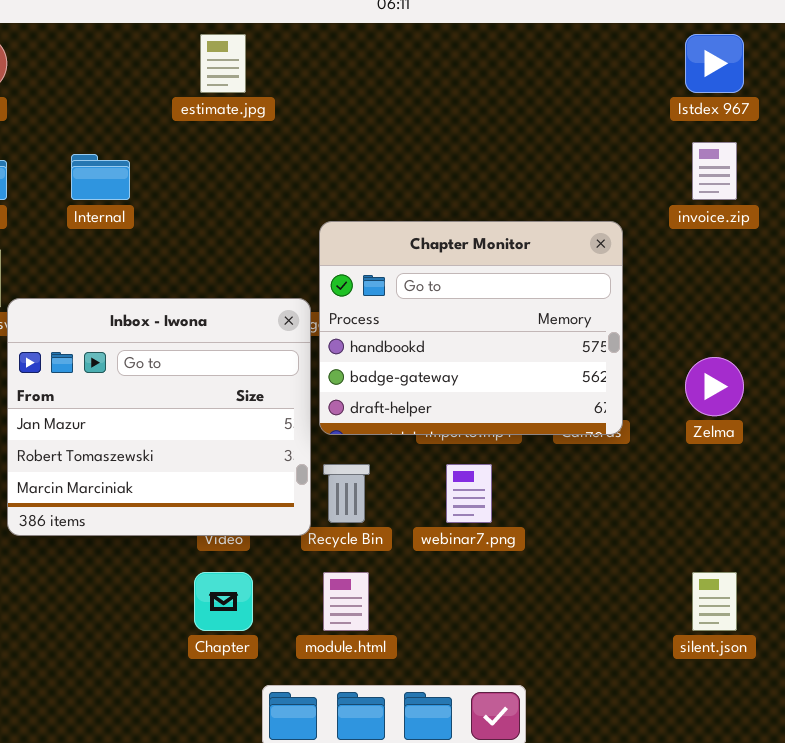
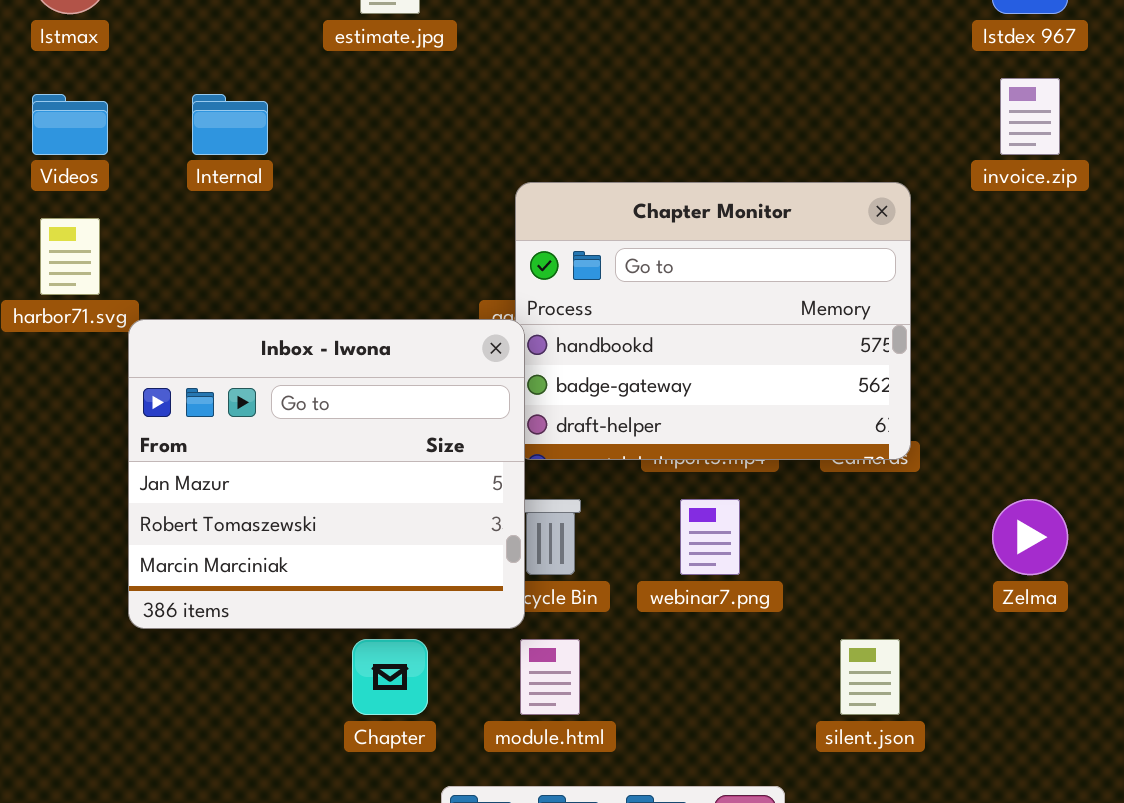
Inbox - Iwona: [7,298,311,536] -> [128,319,525,629], moved
Zelma: [685,357,744,416] -> [992,499,1068,575], moved
silent.json: [692,572,737,631] -> [840,639,900,715], moved

